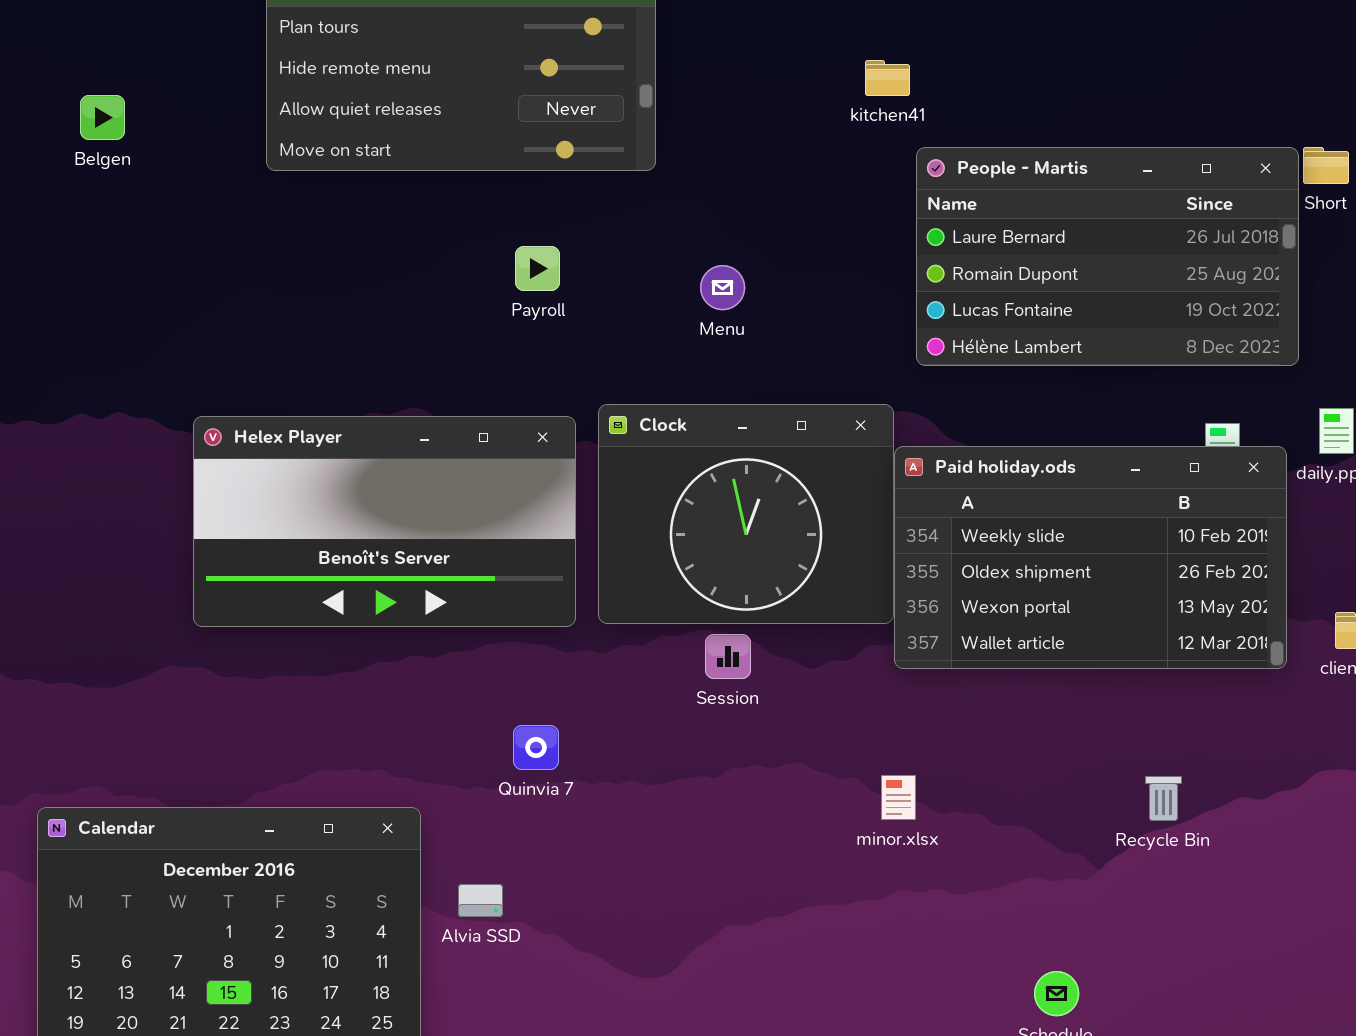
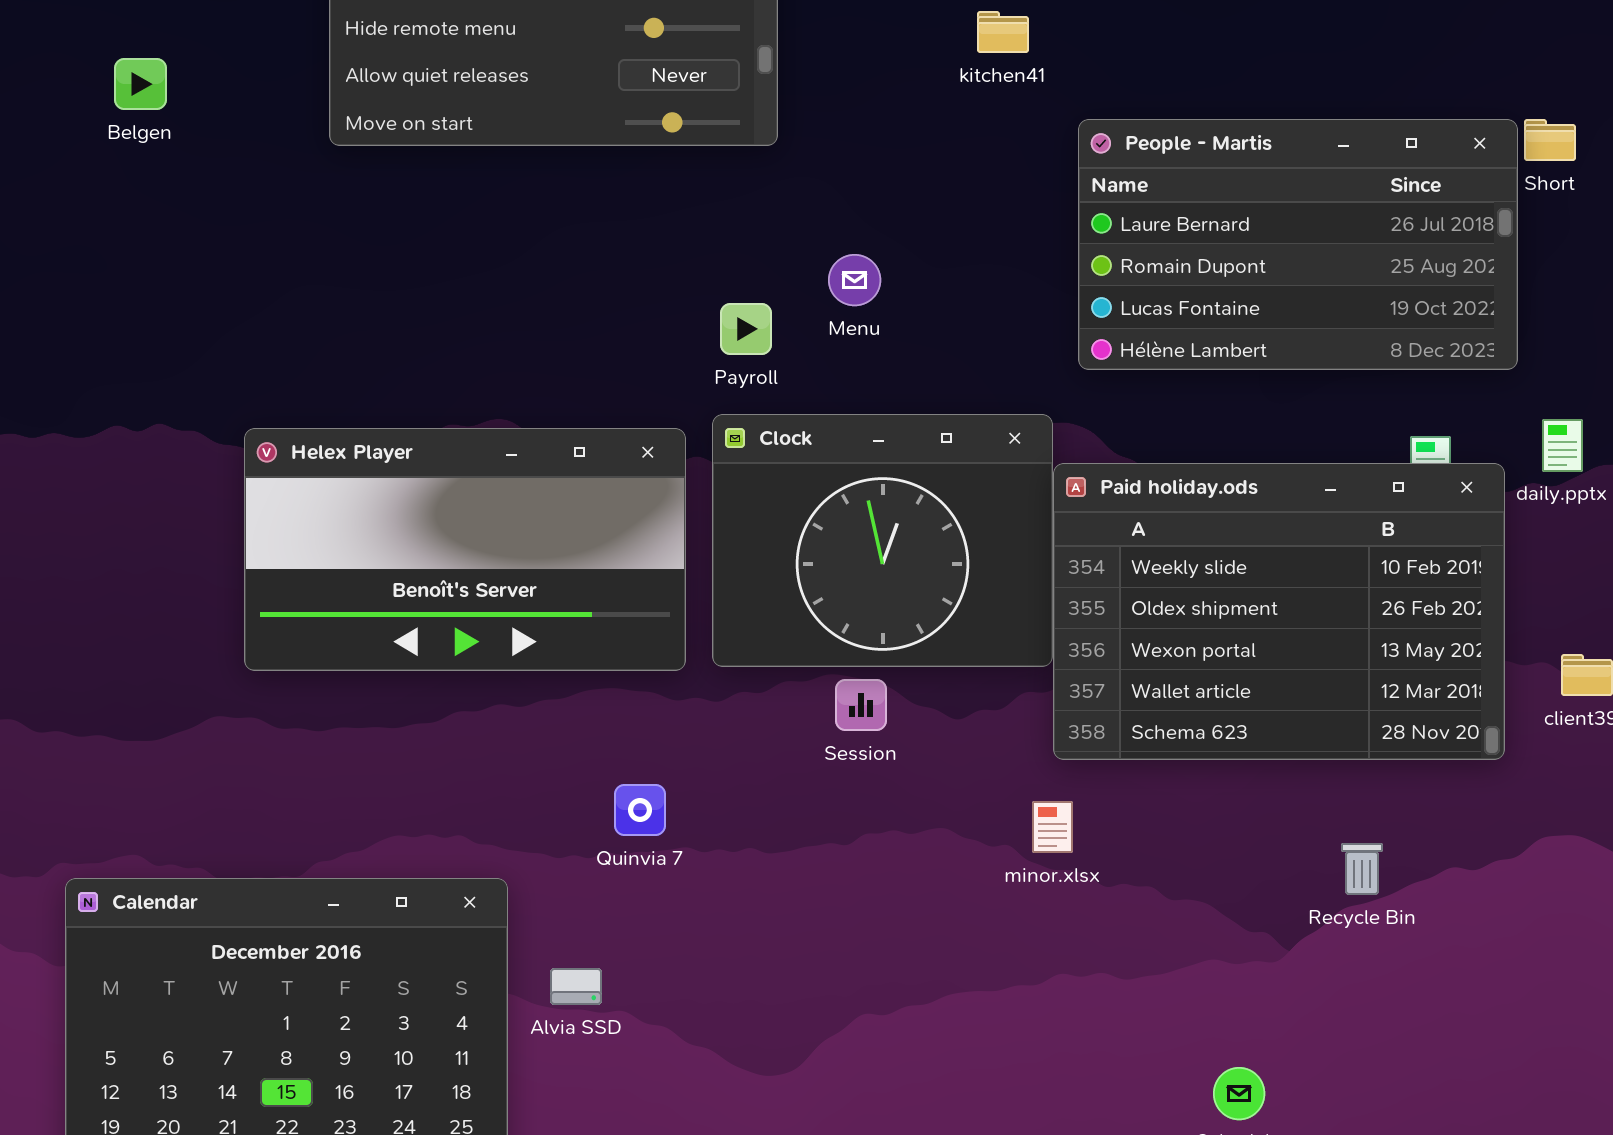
kitchen41: [865,60,910,96] -> [977,11,1029,53], moved
Payroll: [515,246,560,291] -> [720,303,772,355], moved
Paid holiday.ods: [894,446,1287,669] -> [1053,463,1505,760], resized
minor.xlsx: [881,775,916,820] -> [1032,801,1073,853], moved

